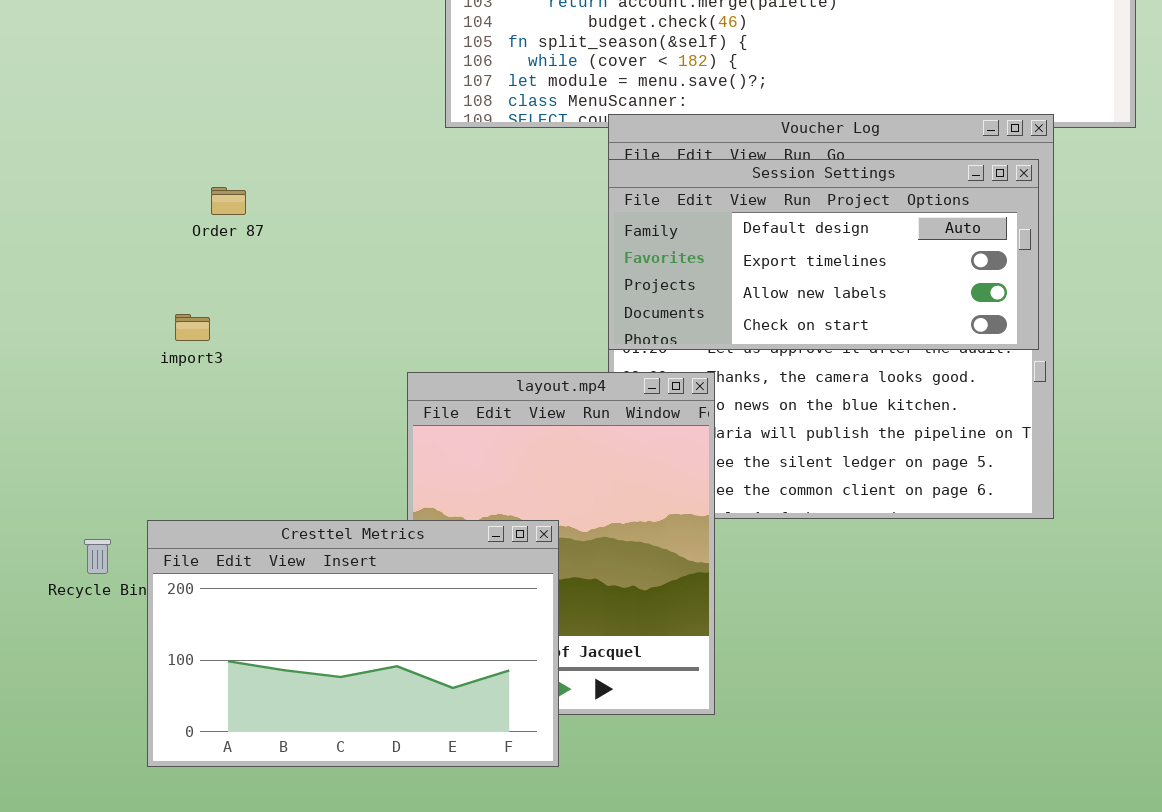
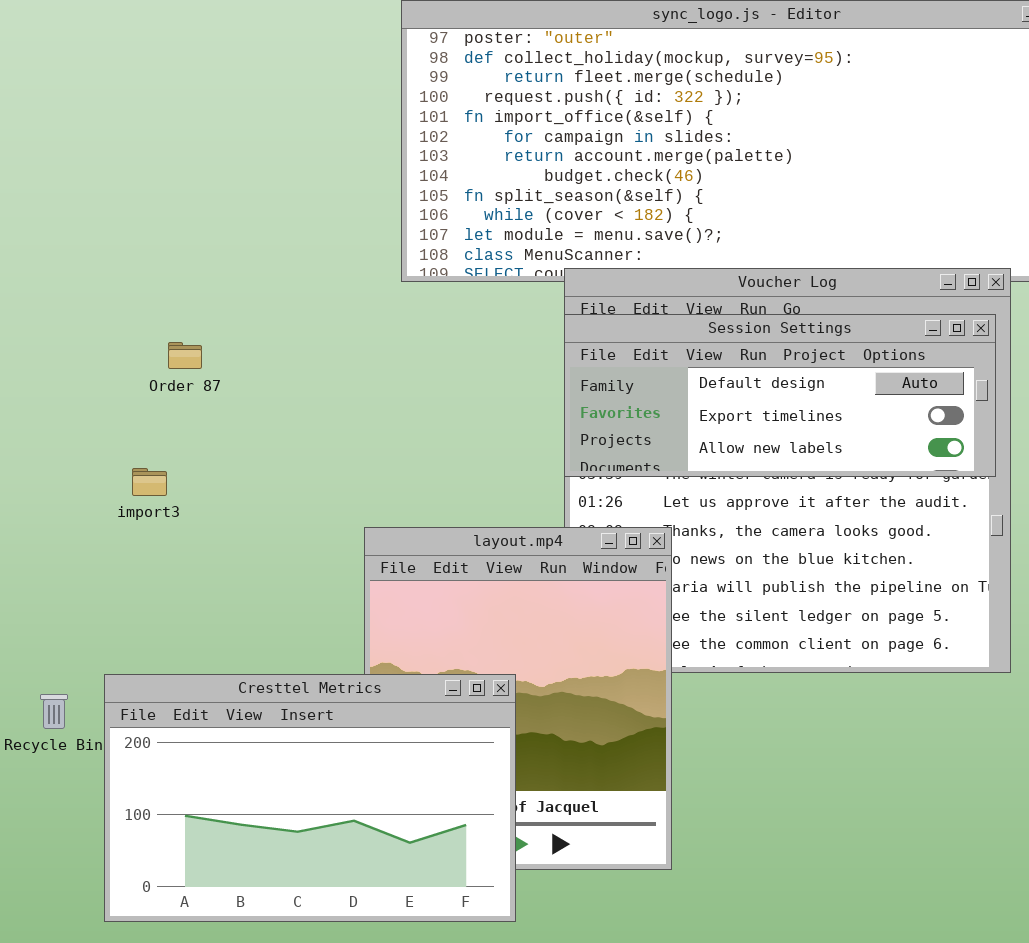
Session Settings: [608,159,1039,350] -> [564,314,996,477], resized

